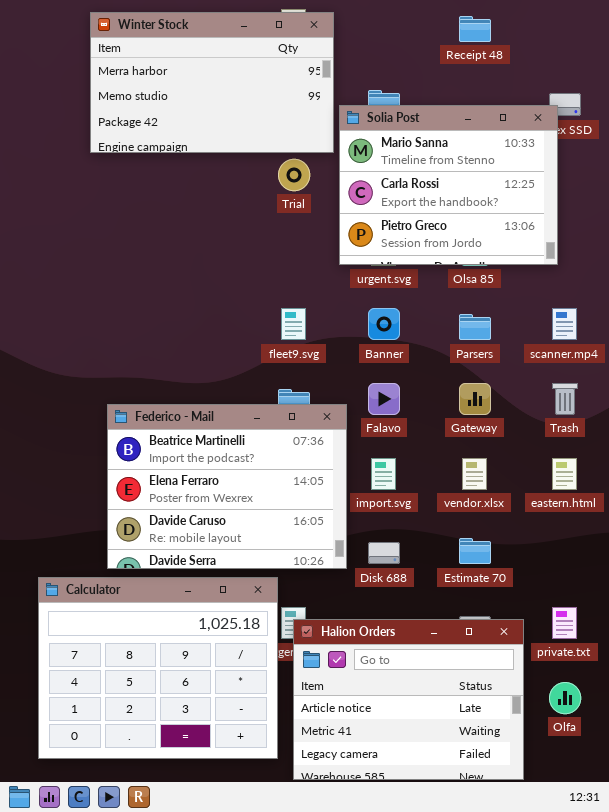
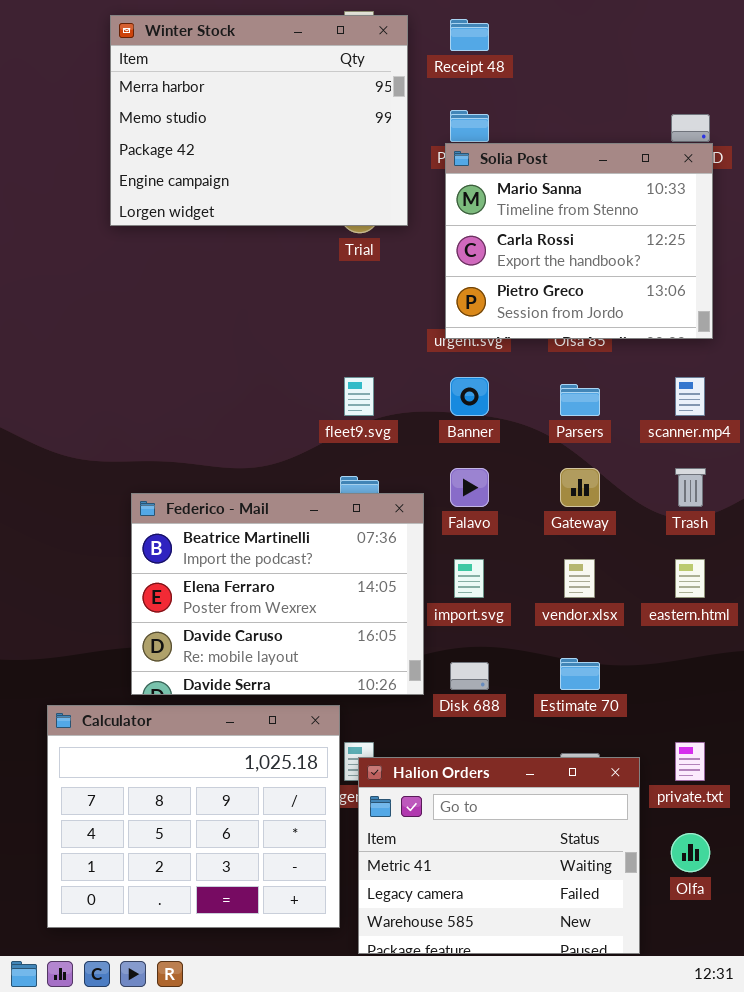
Winter Stock: [90,12,334,153] -> [110,15,408,226], resized
Receipt 48: [459,16,491,42] -> [450,19,489,51], moved
Solia Post: [339,105,558,265] -> [445,143,713,339], moved
Halion Orders: [293,619,524,780] -> [358,757,640,954], scrolled down 1 row

